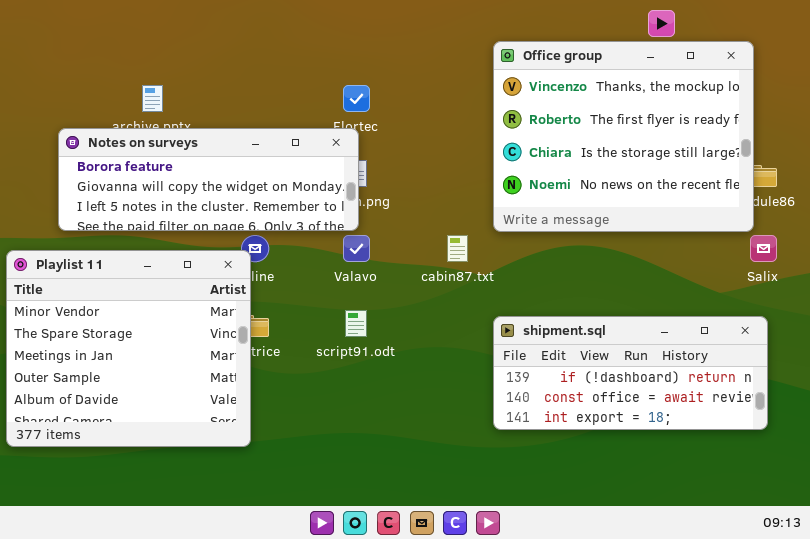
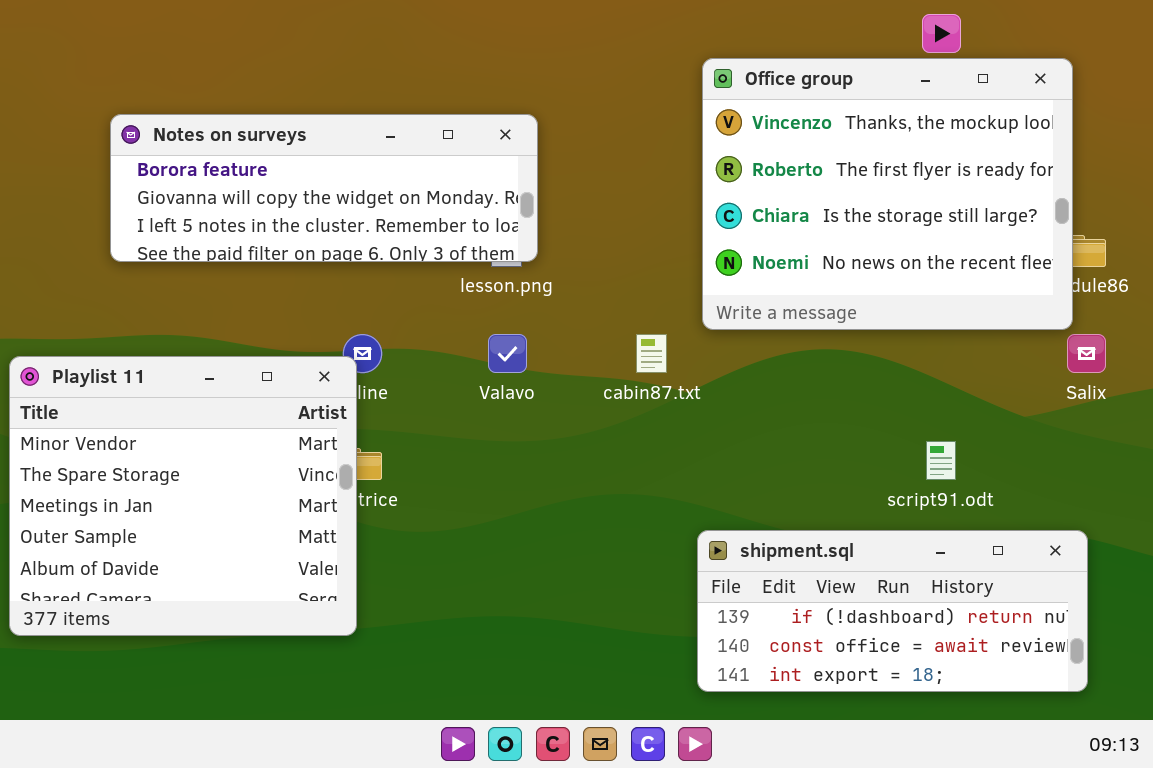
Notes on surveys: [58,128,359,231] -> [110,114,538,262], moved
script91.odt: [345,310,367,337] -> [926,441,956,480], moved
shipment.sql: [493,316,768,430] -> [697,530,1088,692], moved

